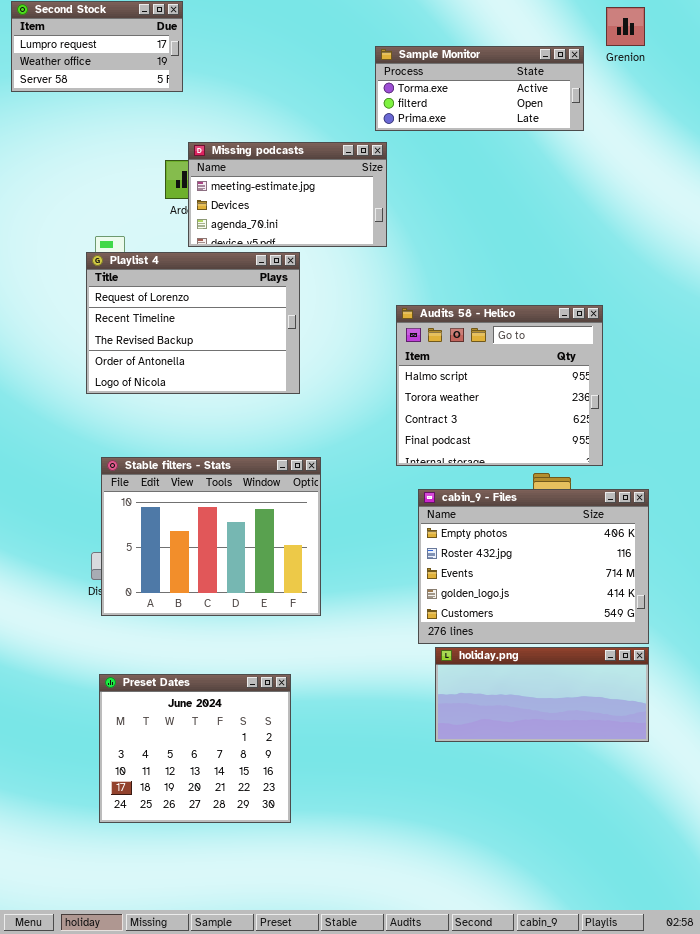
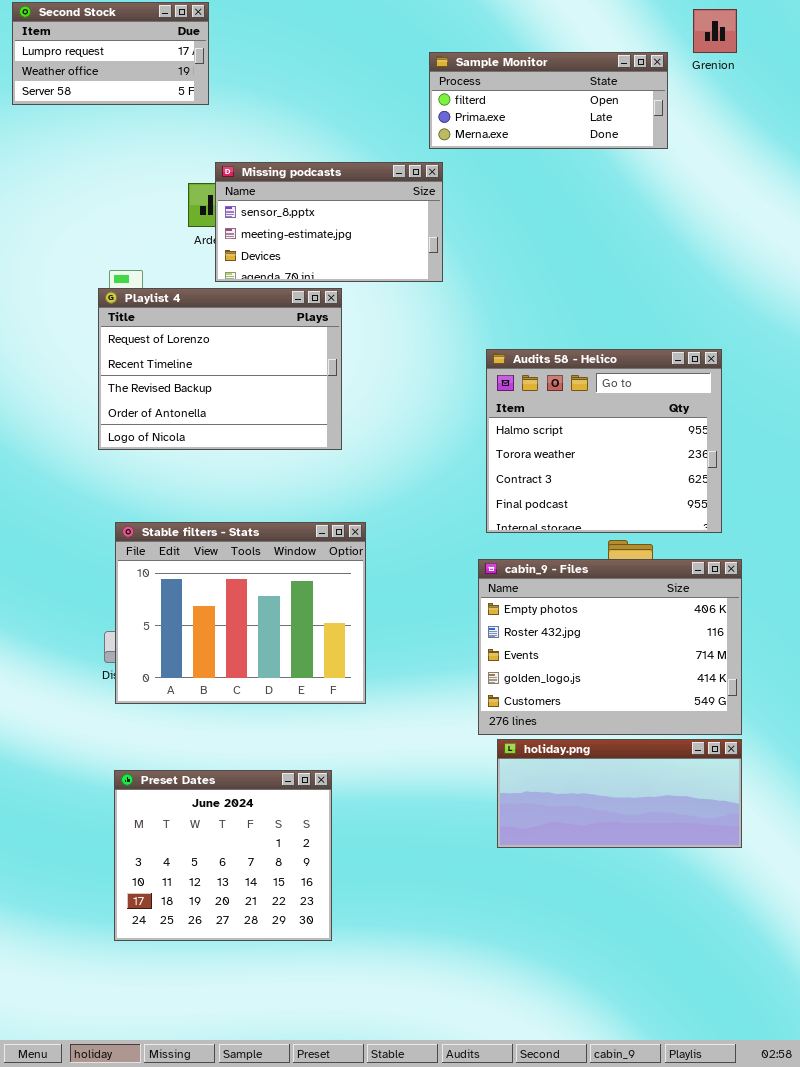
Sample Monitor: [375,46,584,131] -> [429,52,668,149], scrolled down 1 row
Missing podcasts: [188,142,387,247] -> [215,162,443,282], scrolled up 1 row
Audits 58 - Helico: [396,305,603,466] -> [486,349,722,533], moved

